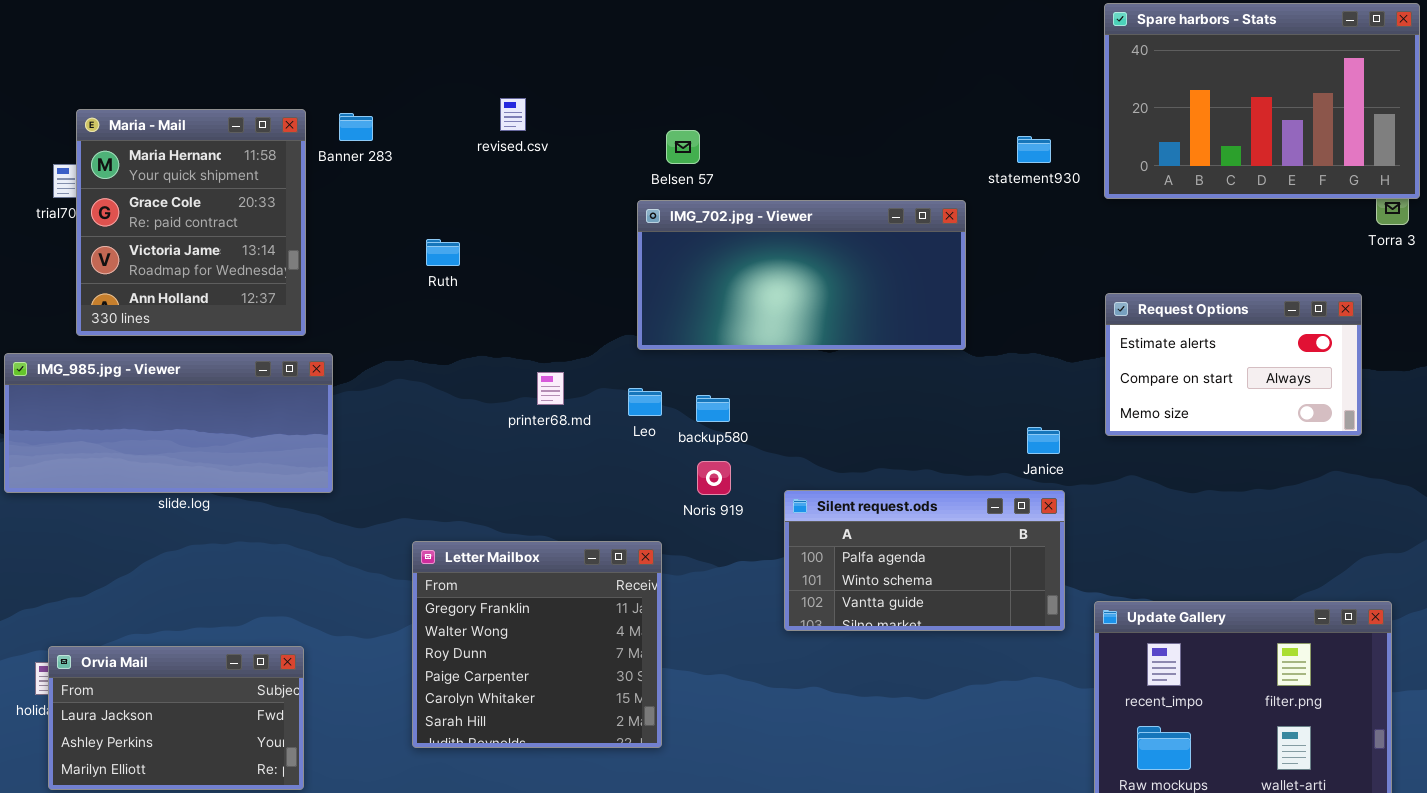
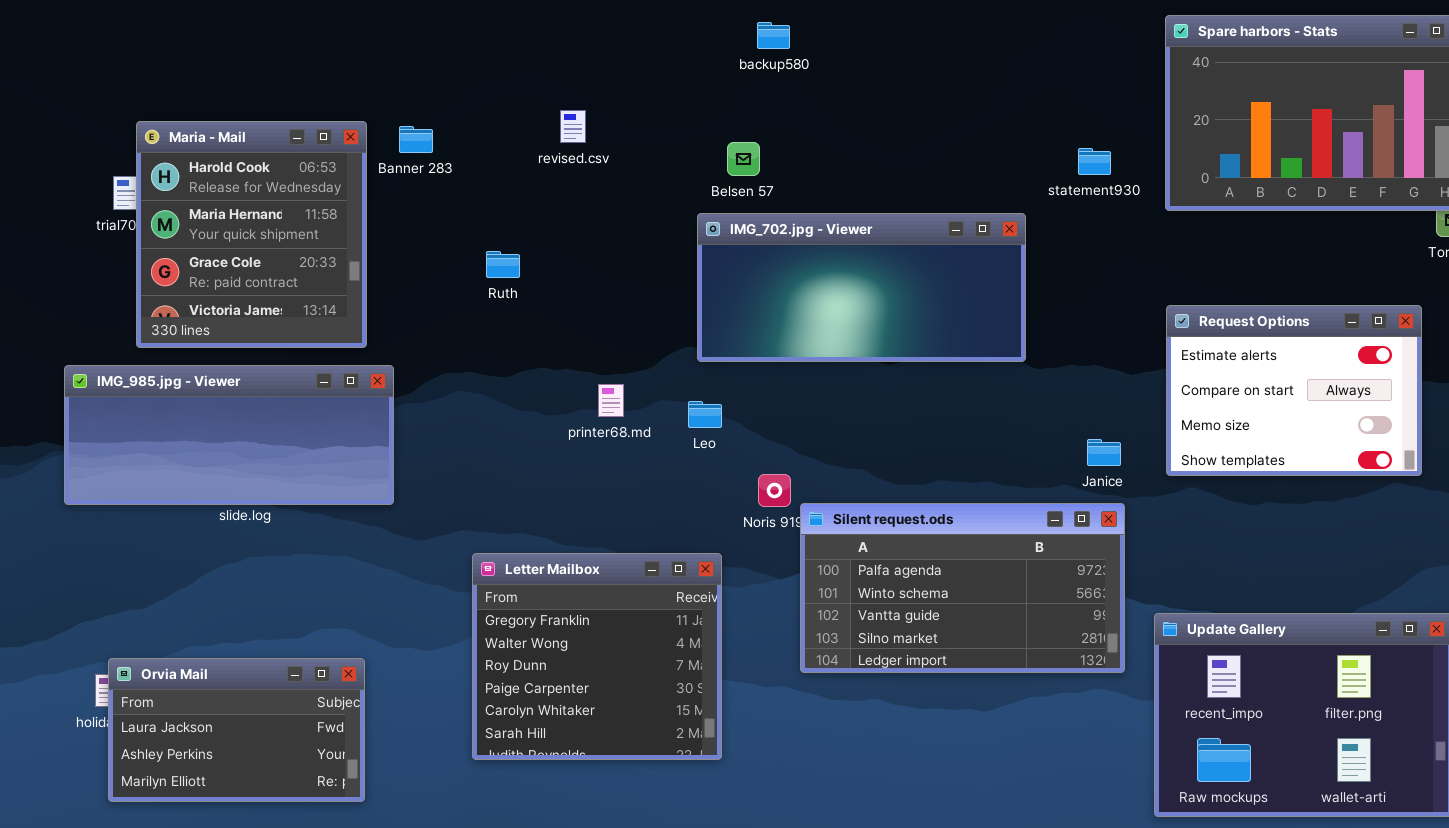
Maria - Mail: [76,109,306,336] -> [136,121,367,348], scrolled up 1 row
Request Options: [1105,293,1362,436] -> [1166,305,1422,476], resized
backup580: [696,395,730,422] -> [757,22,790,49], moved
Silent request.ods: [784,490,1065,631] -> [800,503,1125,673], resized

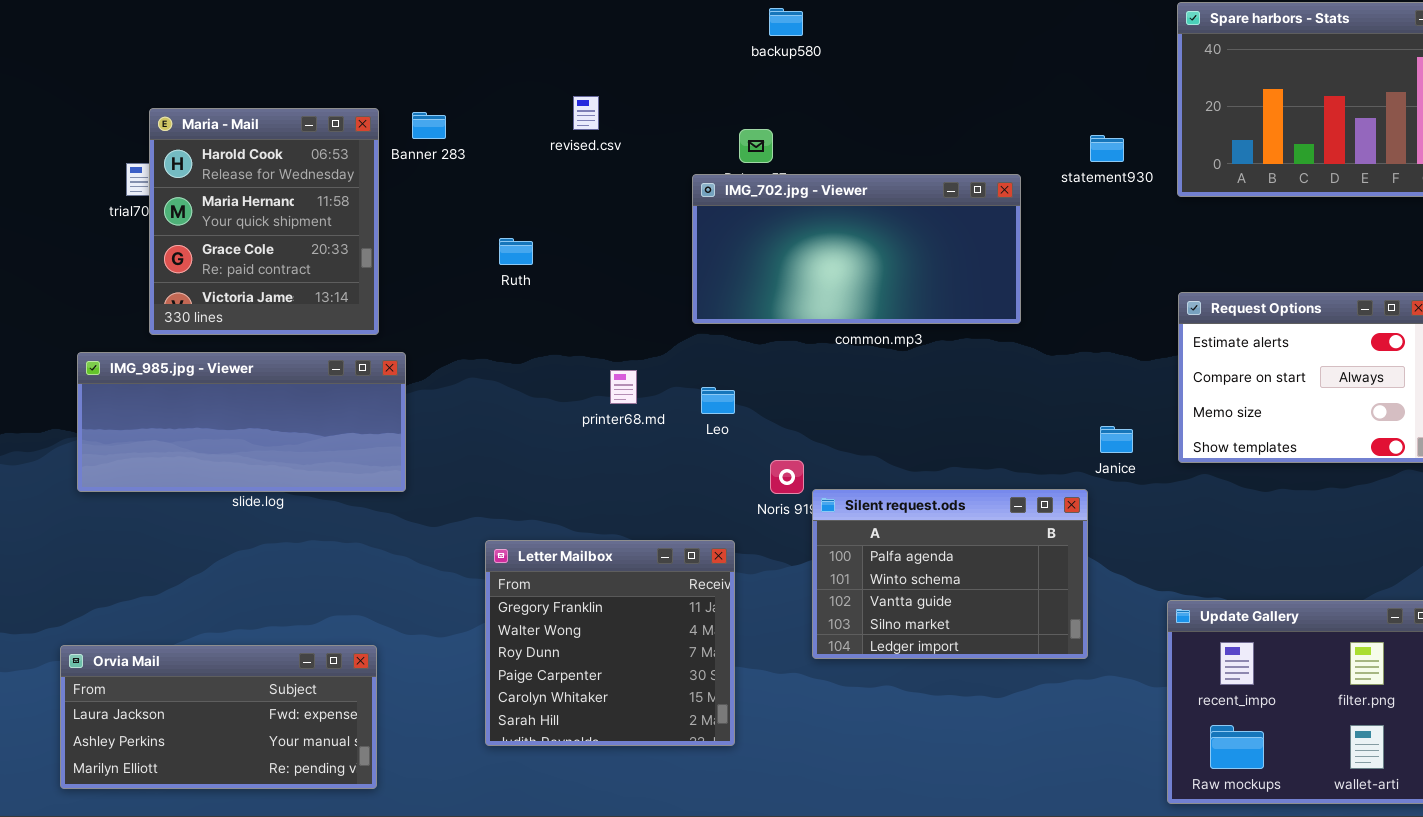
IMG_702.jpg - Viewer: [697,213,1026,362] -> [692,174,1021,324], moved
Silent request.ods: [800,503,1125,673] -> [812,489,1088,659], resized
Orvia Mail: [108,658,365,802] -> [60,645,377,789], resized

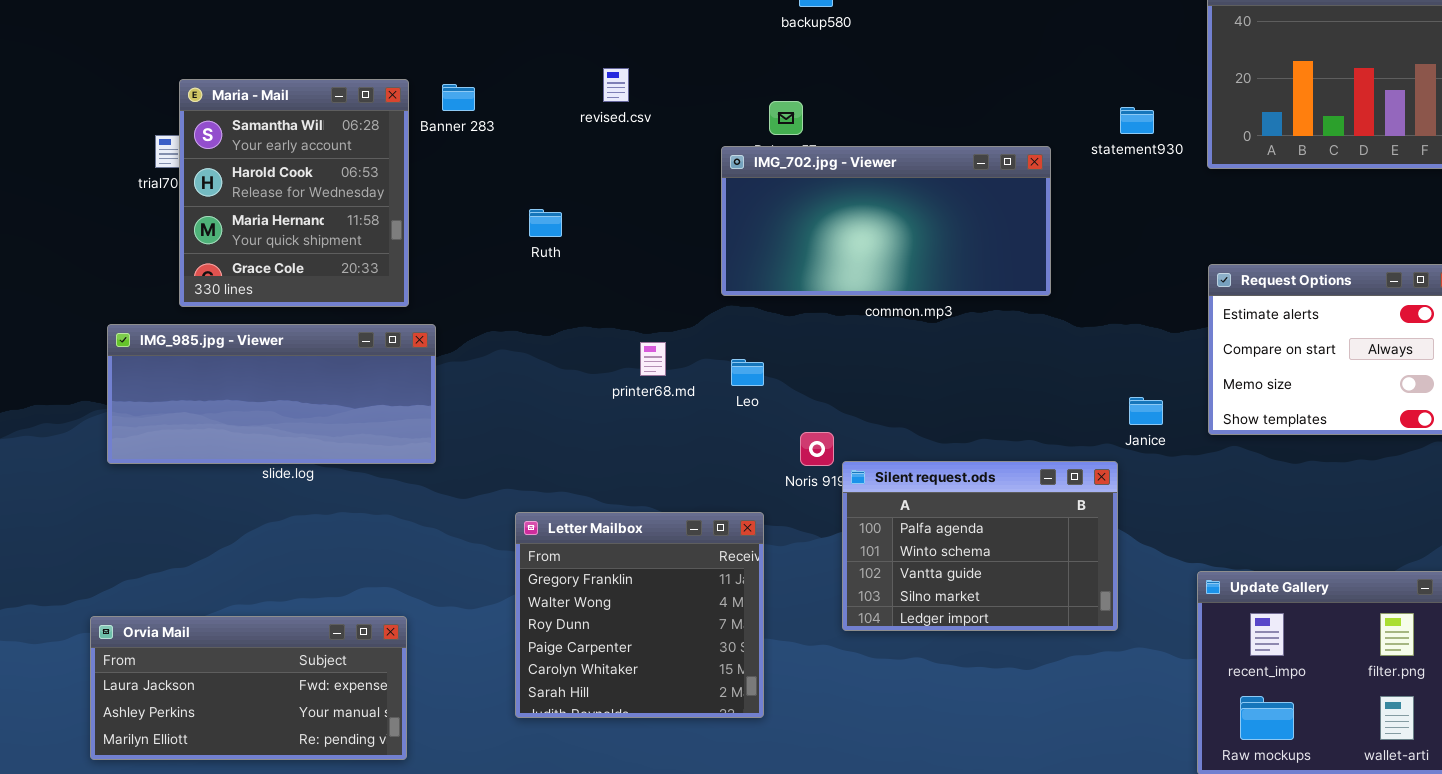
Maria - Mail: [149,108,379,335] -> [179,79,409,307], scrolled up 1 row

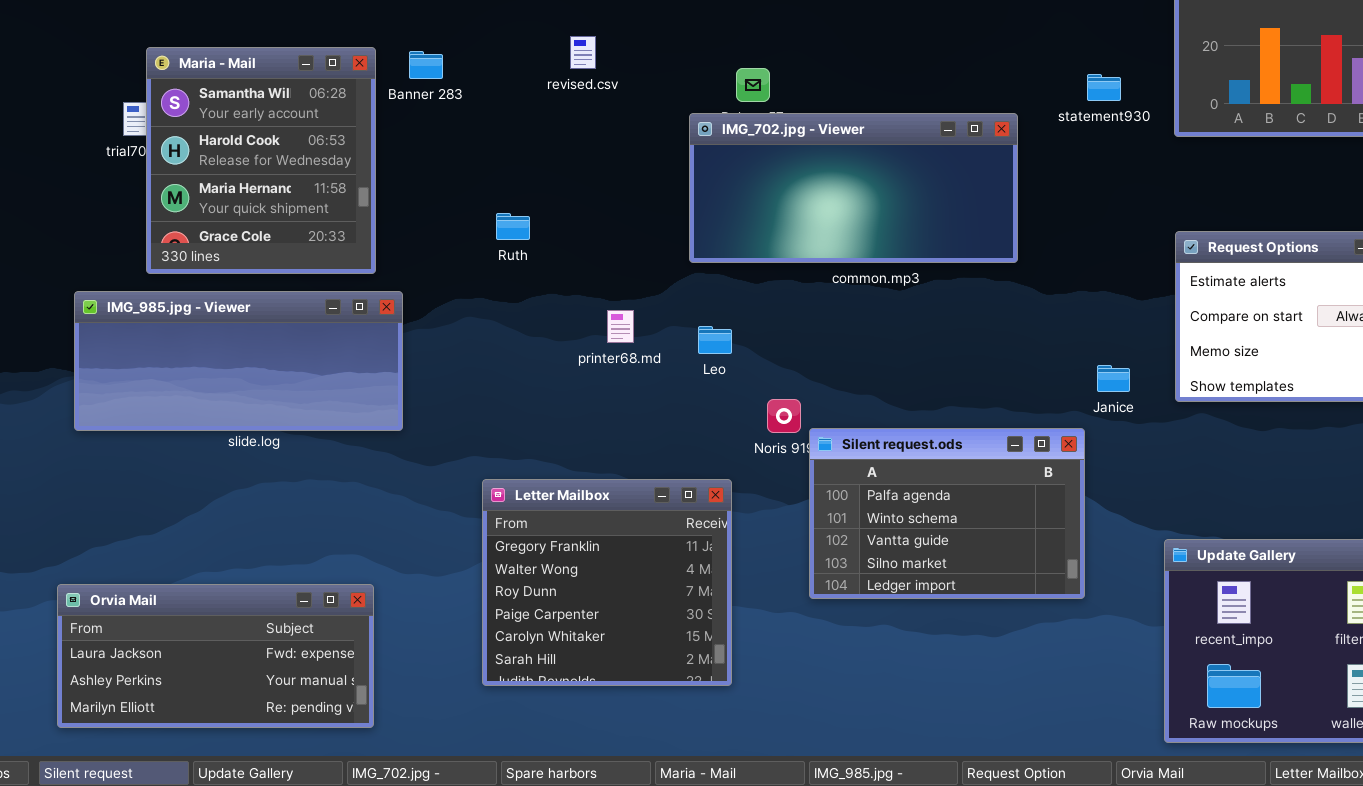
Ruth: [529,209,562,237] -> [496,213,530,240], moved

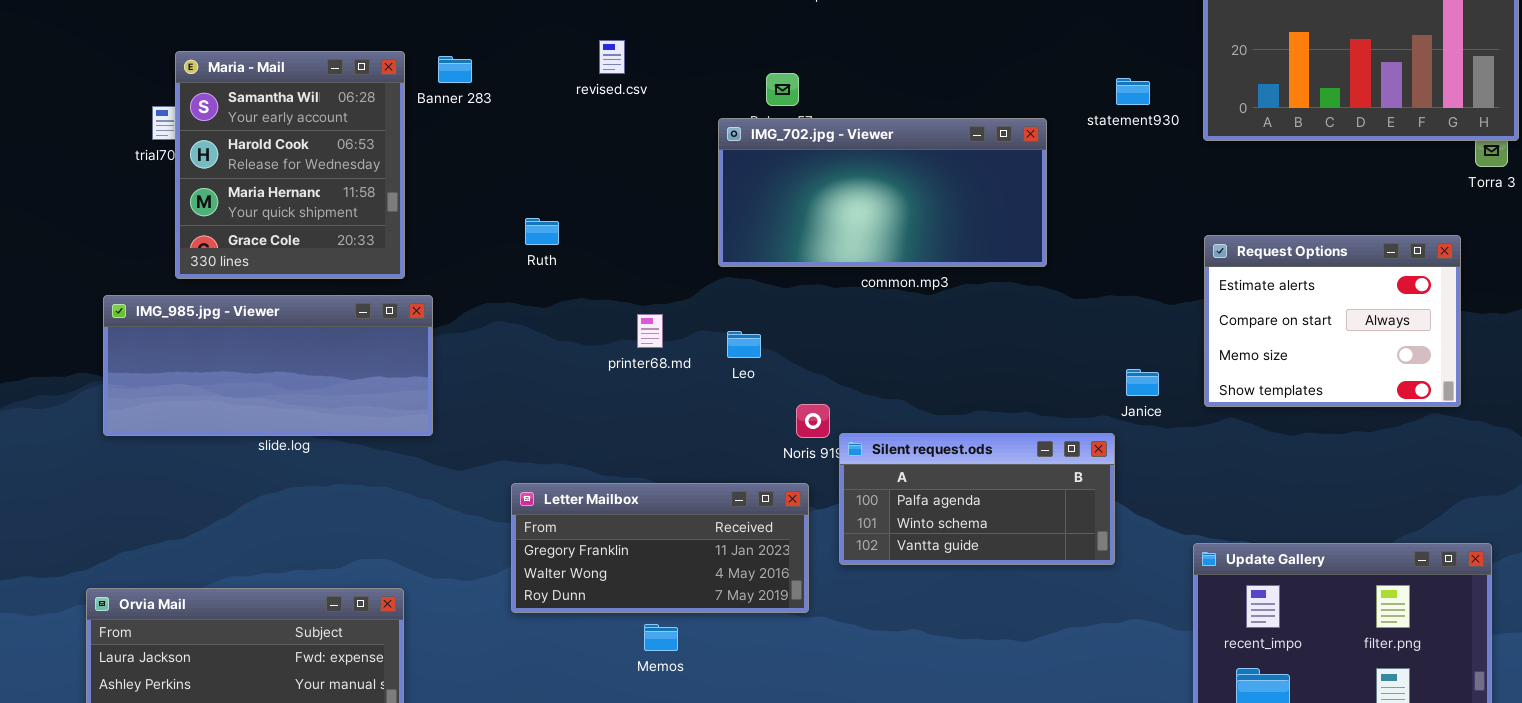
Silent request.ods: [809,428,1085,599] -> [839,433,1115,565], resized
Letter Mailbox: [482,479,732,686] -> [511,483,809,613], resized

